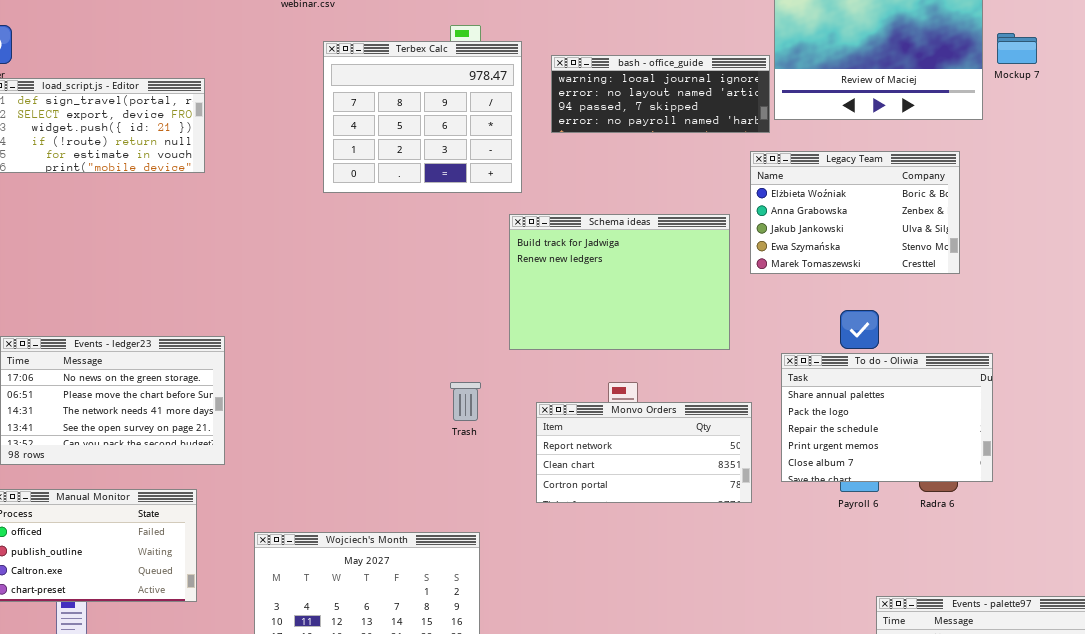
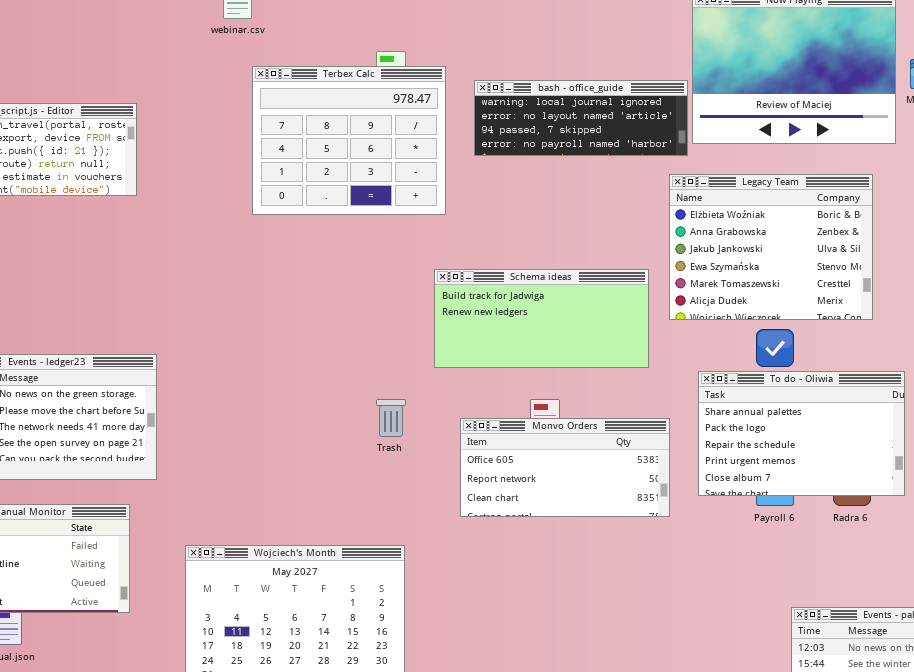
Legacy Team: [750,151,960,274] -> [669,174,873,320], resized
Schema ideas: [509,214,730,350] -> [434,269,649,368], resized
Monvo Orders: [536,402,752,503] -> [460,418,670,517], scrolled up 1 row

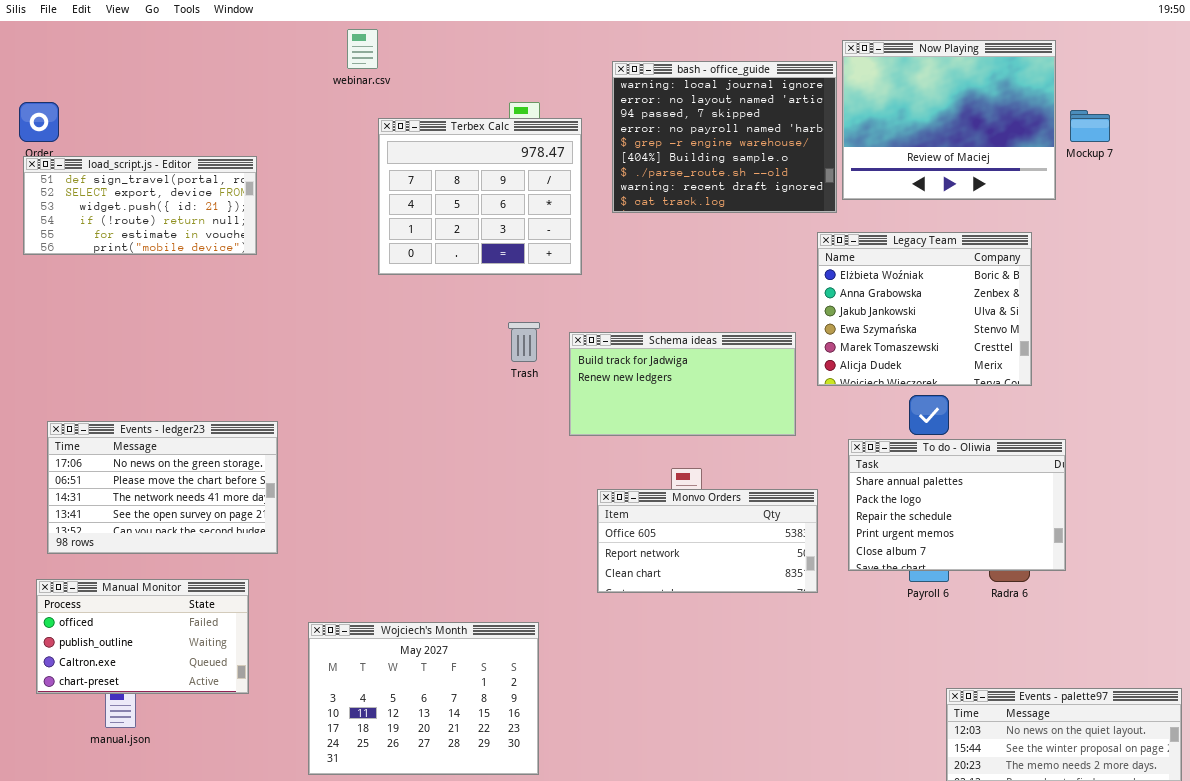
bash - office_guide: [474,80,688,156] -> [612,61,837,213], resized
Trash: [376,399,406,437] -> [508,322,540,362], moved

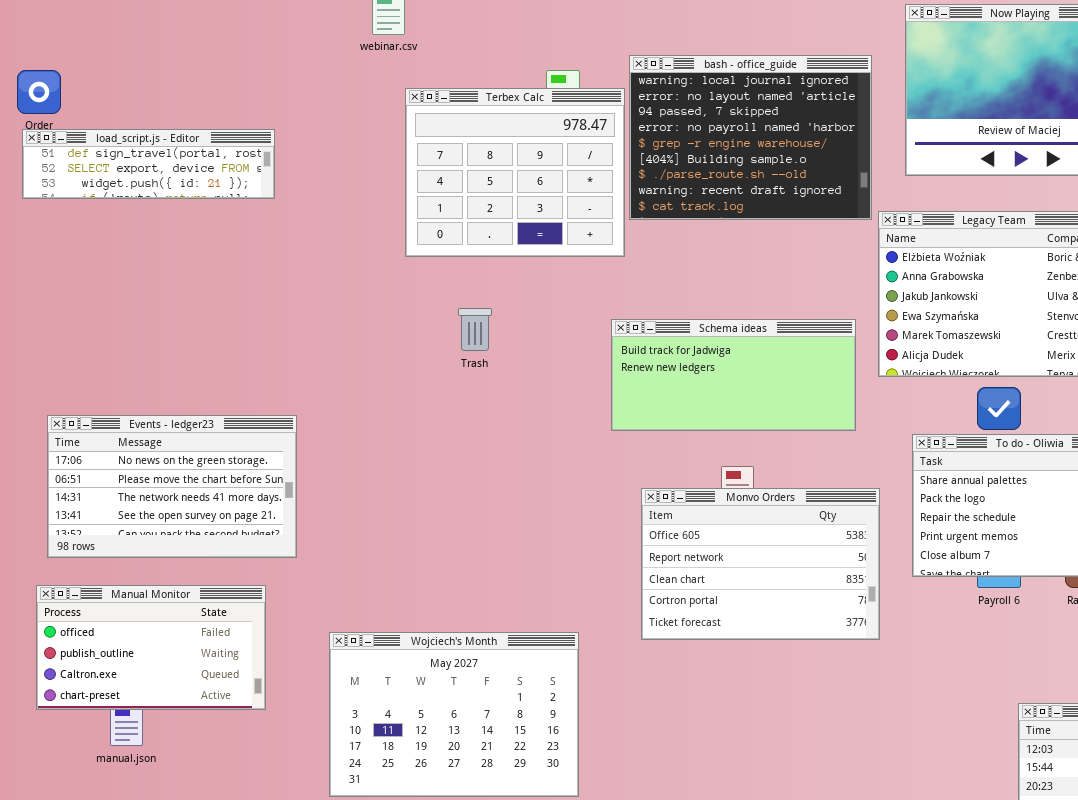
bash - office_guide: [612,61,837,213] -> [629,55,872,220], moved
load_script.js - Editor: [23,156,257,255] -> [22,129,275,199], resized
Trash: [508,322,540,362] -> [458,308,492,351], moved
Monvo Orders: [597,489,818,593] -> [641,488,880,640], resized

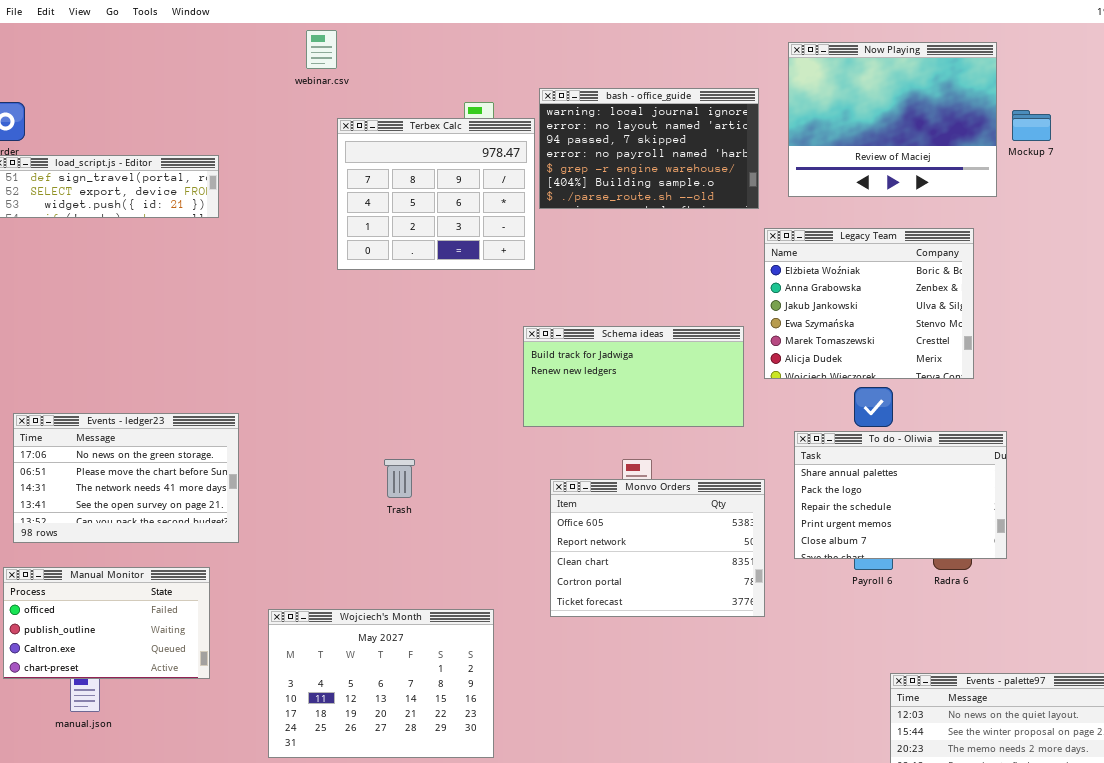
bash - office_guide: [629,55,872,220] -> [539,88,759,209], resized
Trash: [458,308,492,351] -> [384,459,415,498], moved

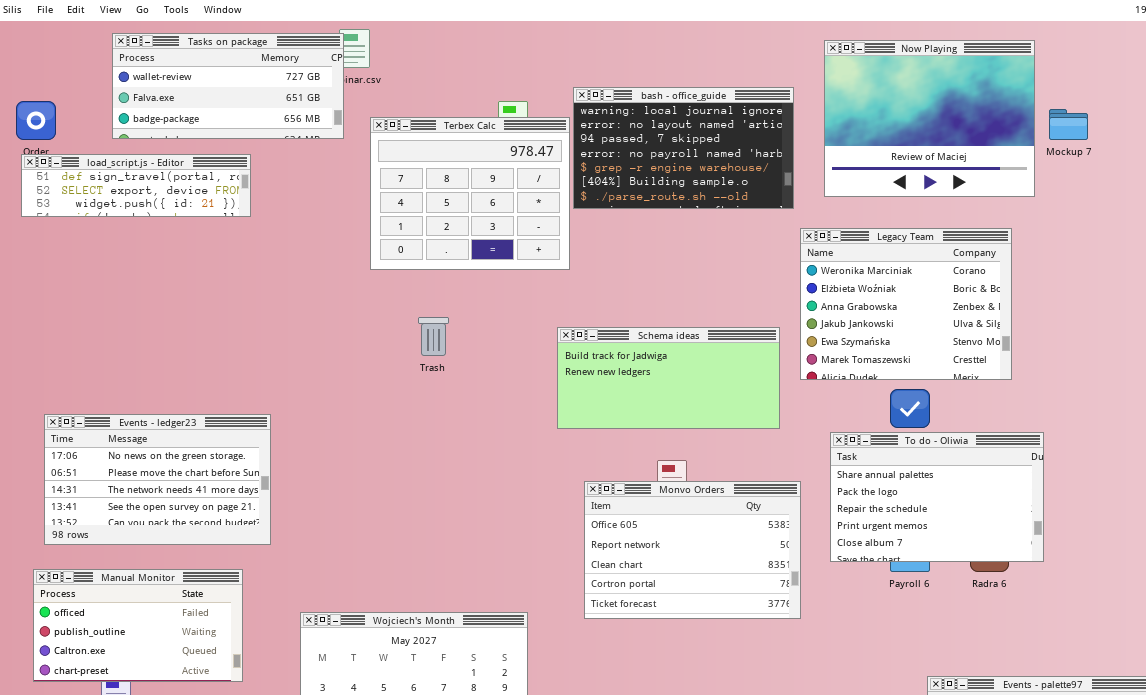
Tasks on package: none -> [112,33,344,139], opened
Legacy Team: [764,228,974,379] -> [800,228,1012,380], scrolled up 1 row
Trash: [384,459,415,498] -> [418,317,449,356], moved

